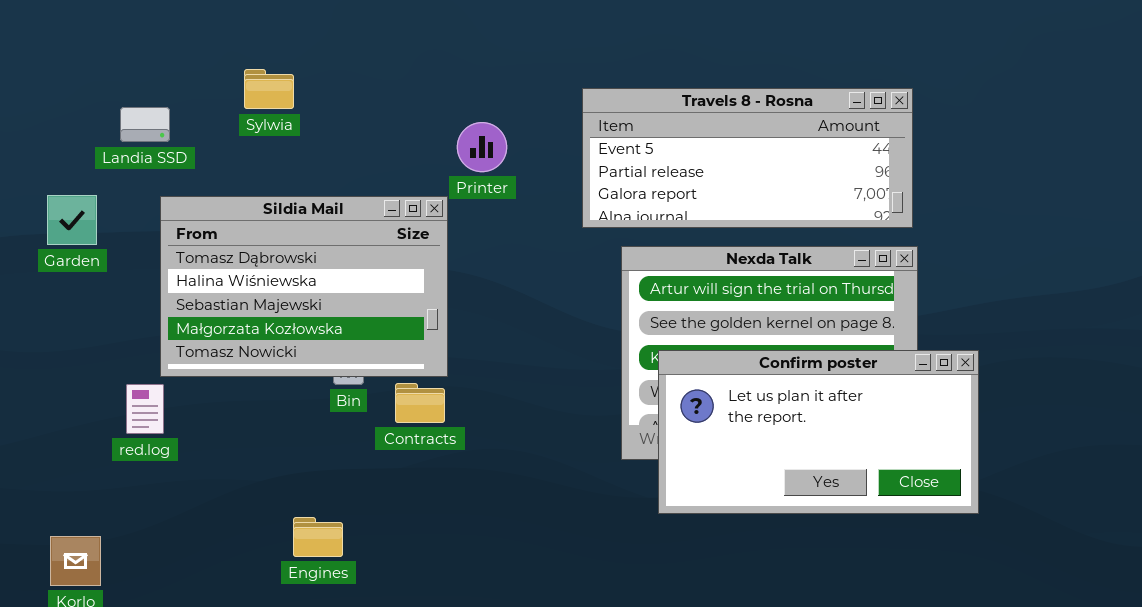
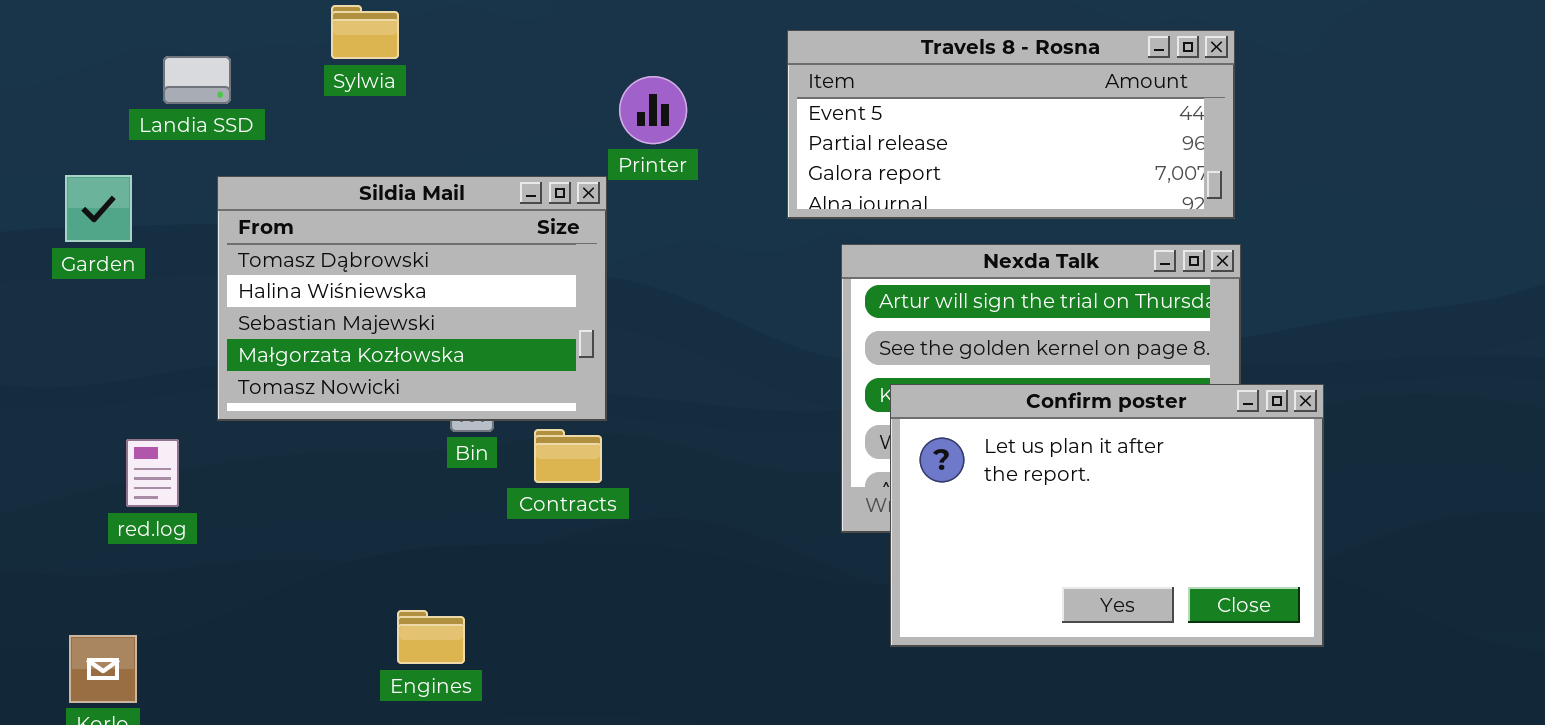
Confirm poster: [658,350,979,514] -> [890,384,1324,647], resized
red.log: [126,384,164,434] -> [126,439,179,507], moved

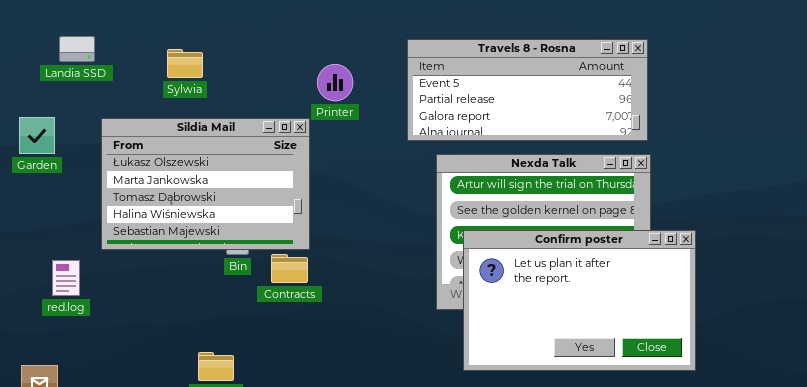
Sylwia: [331,5,399,59] -> [167,49,203,78], moved
Landia SSD: [163,56,231,104] -> [59,36,95,62], moved
Sildia Mail: [217,176,607,421] -> [101,118,310,250], scrolled up 2 rows

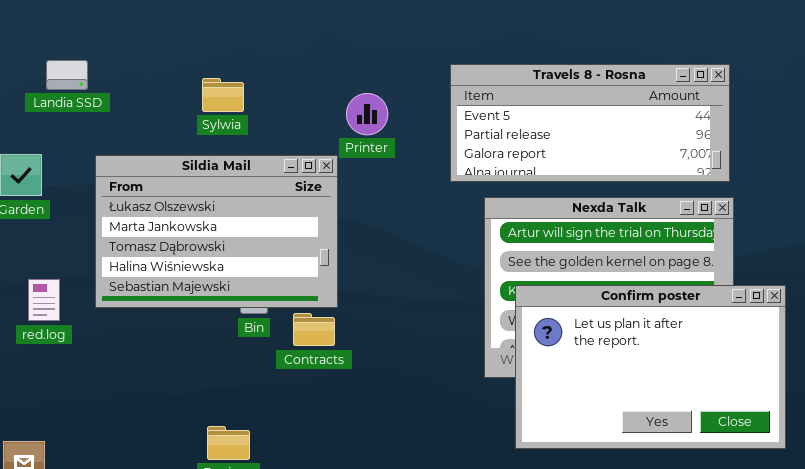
Sylwia: [167,49,203,78] -> [202,78,244,112], moved
red.log: [52,260,80,296] -> [28,279,60,321], moved

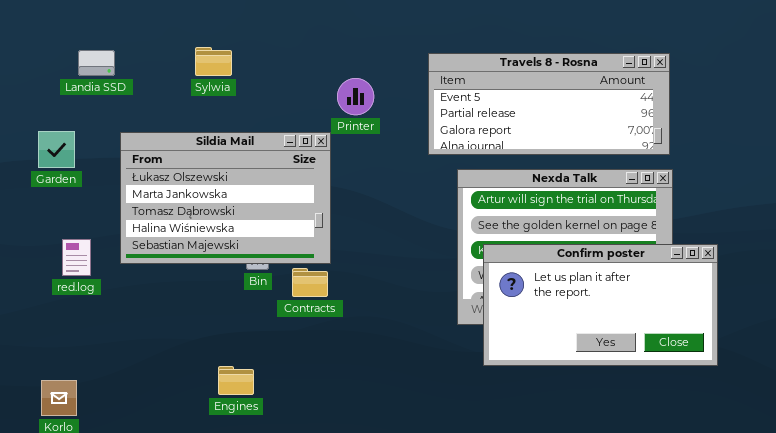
Sylwia: [202,78,244,112] -> [195,47,232,76], moved
Confirm poster: [515,285,786,449] -> [483,244,718,366], resized

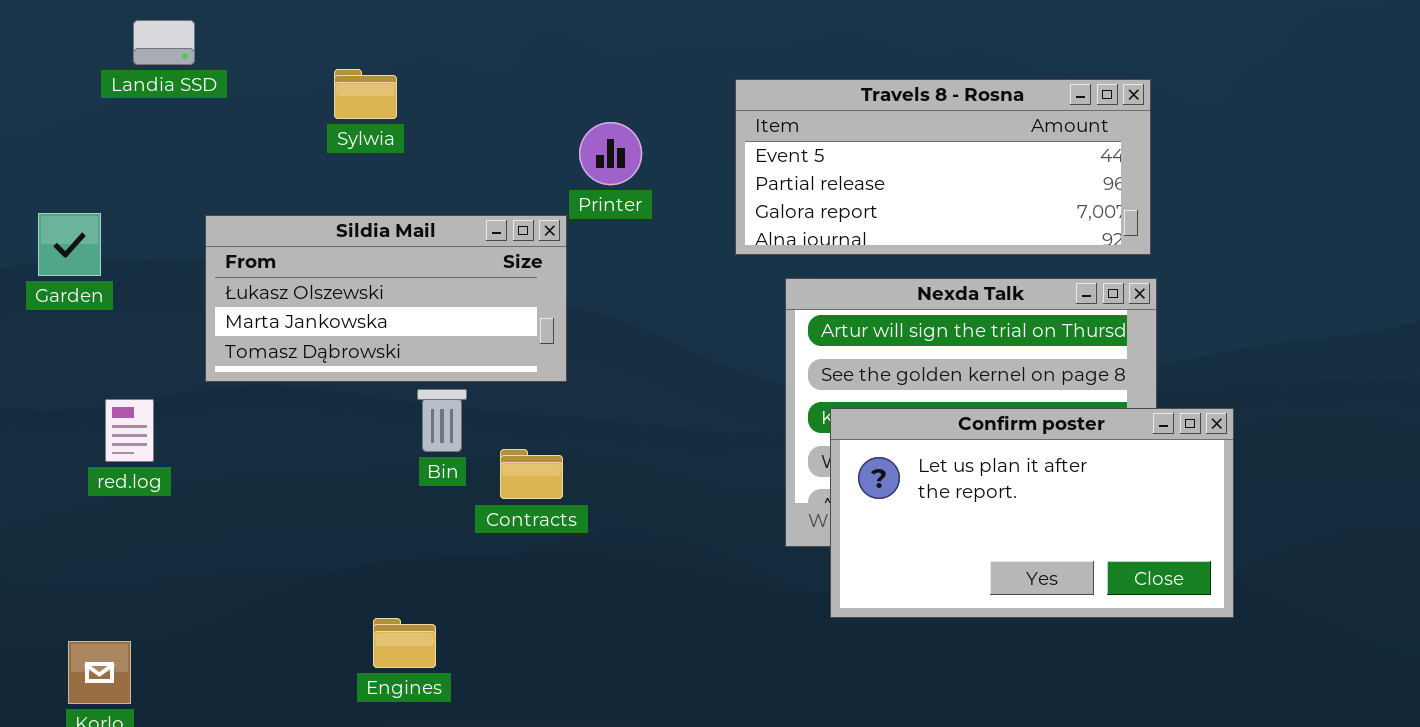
Landia SSD: [78,50,115,76] -> [133,20,195,65], moved
Garden: [38,131,75,168] -> [38,213,101,276], moved
Sildia Mail: [120,132,331,264] -> [205,215,567,382], resized

